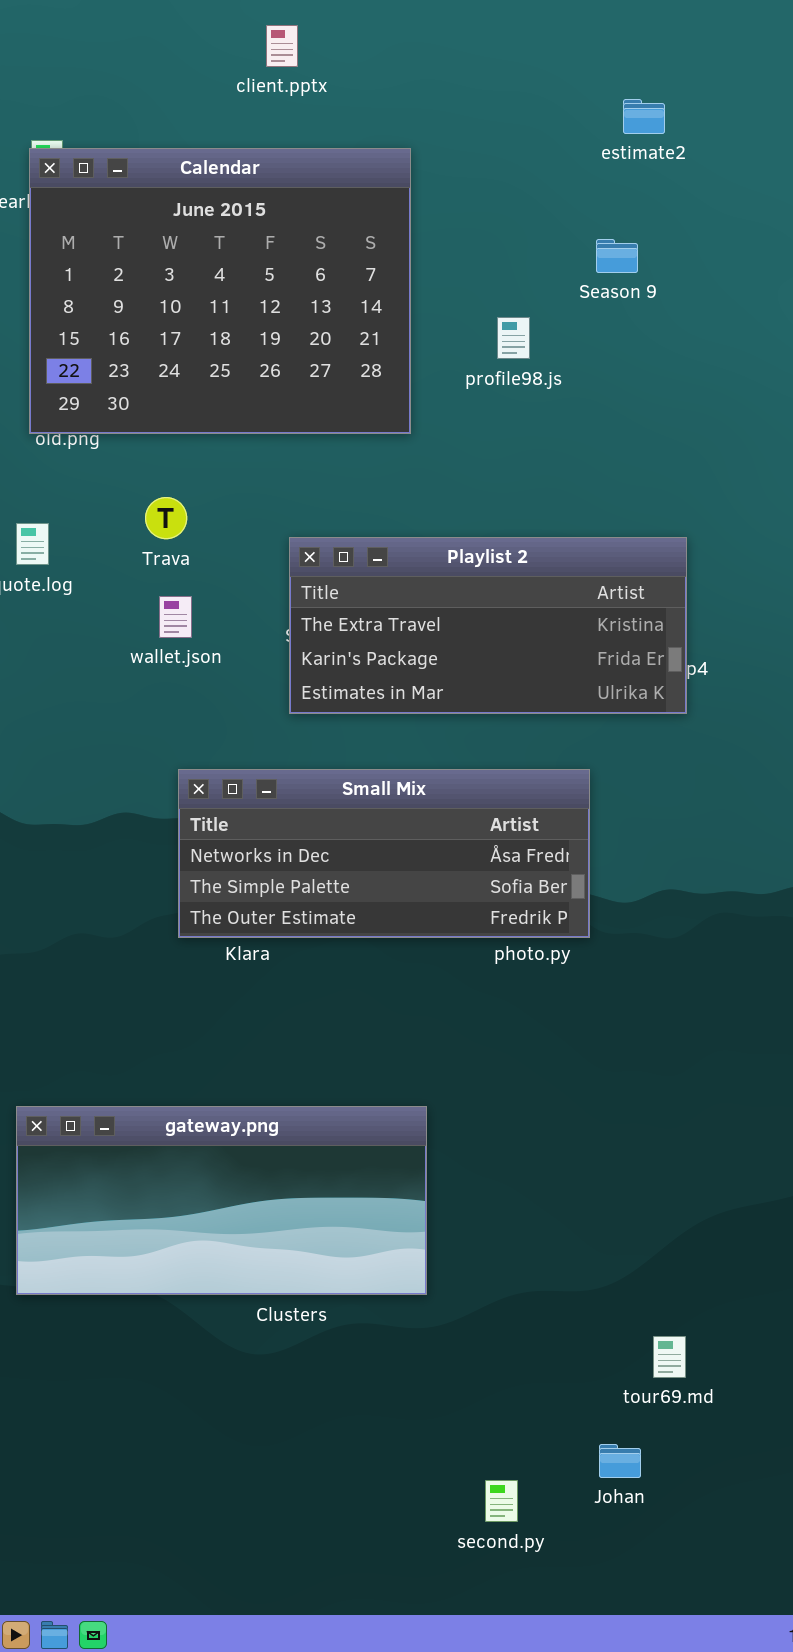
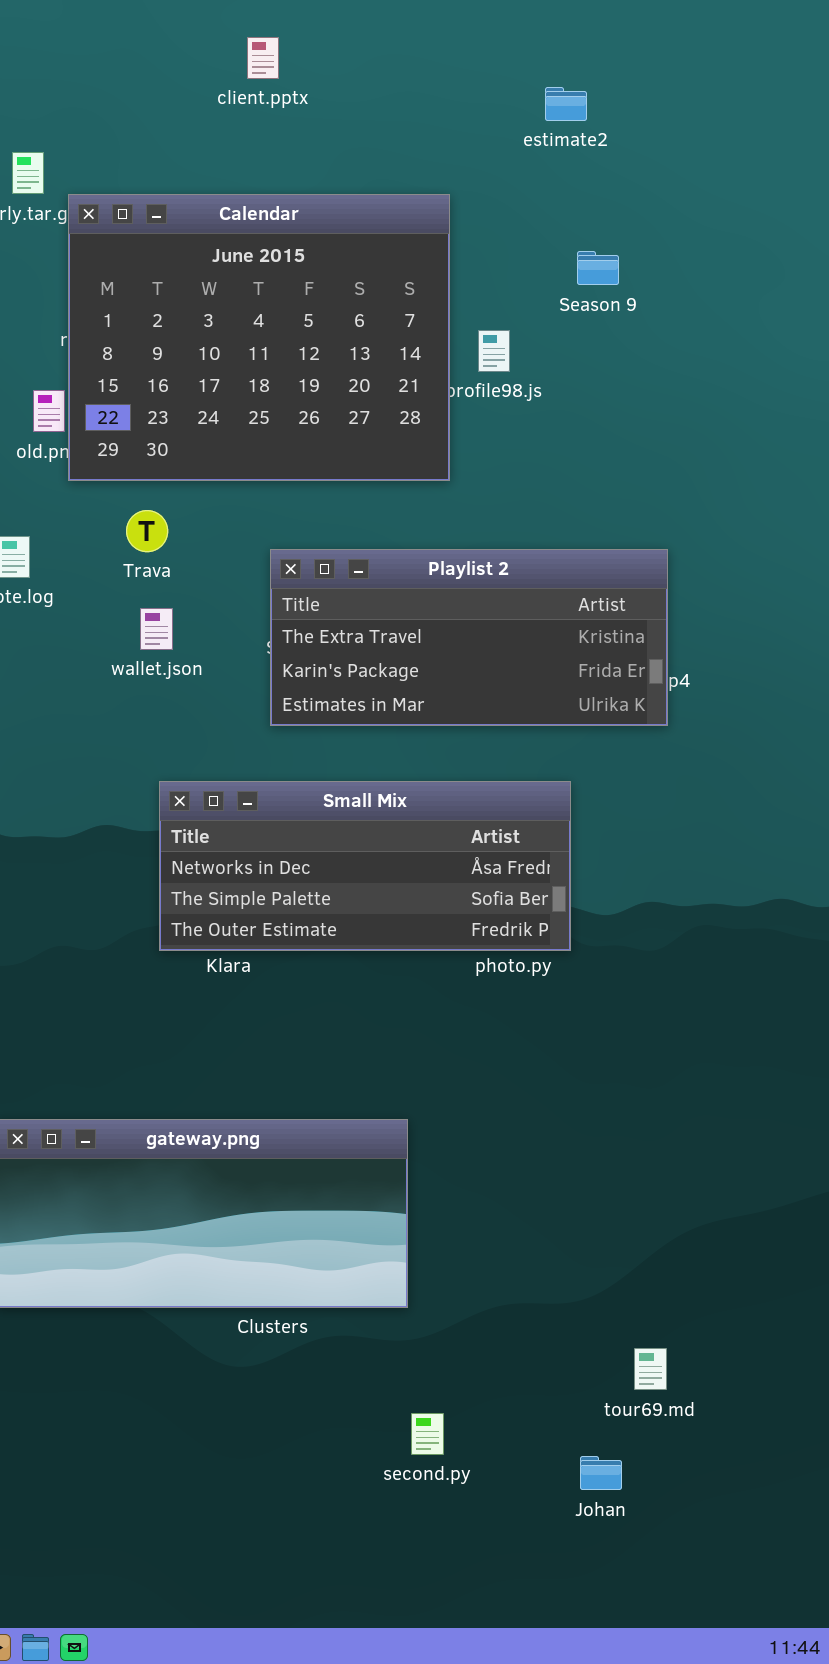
estimate2: [623,99,665,134] -> [545,87,587,121], moved
Calendar: [29,148,411,434] -> [68,194,450,481], moved
second.py: [485,1480,518,1522] -> [411,1413,444,1455], moved

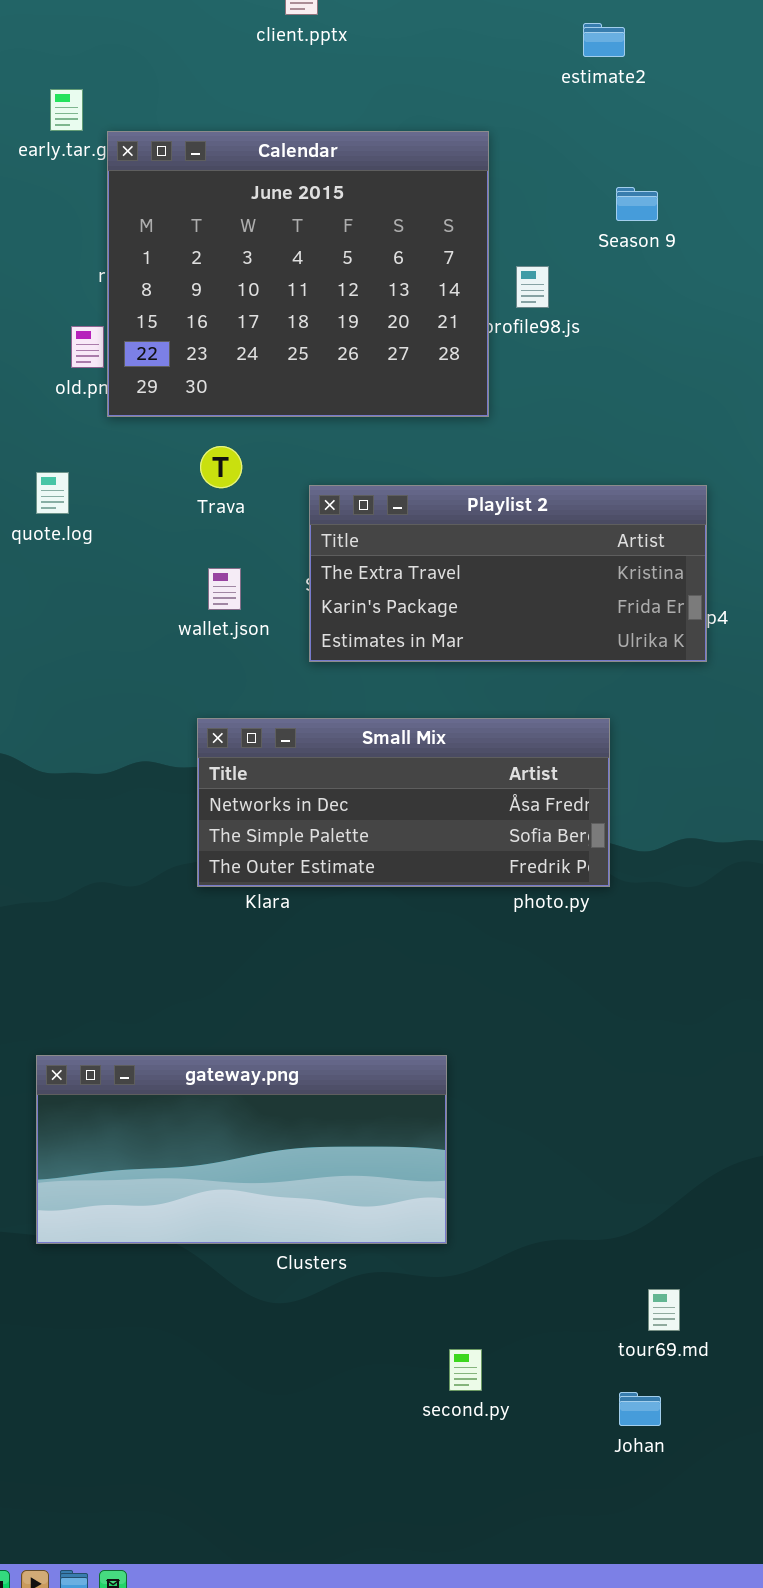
Trava: [126,510,168,552] -> [200,446,242,488], moved
wallet.json: [140,608,173,650] -> [208,568,241,610], moved
tour69.md: [634,1348,667,1390] -> [648,1289,680,1331], moved

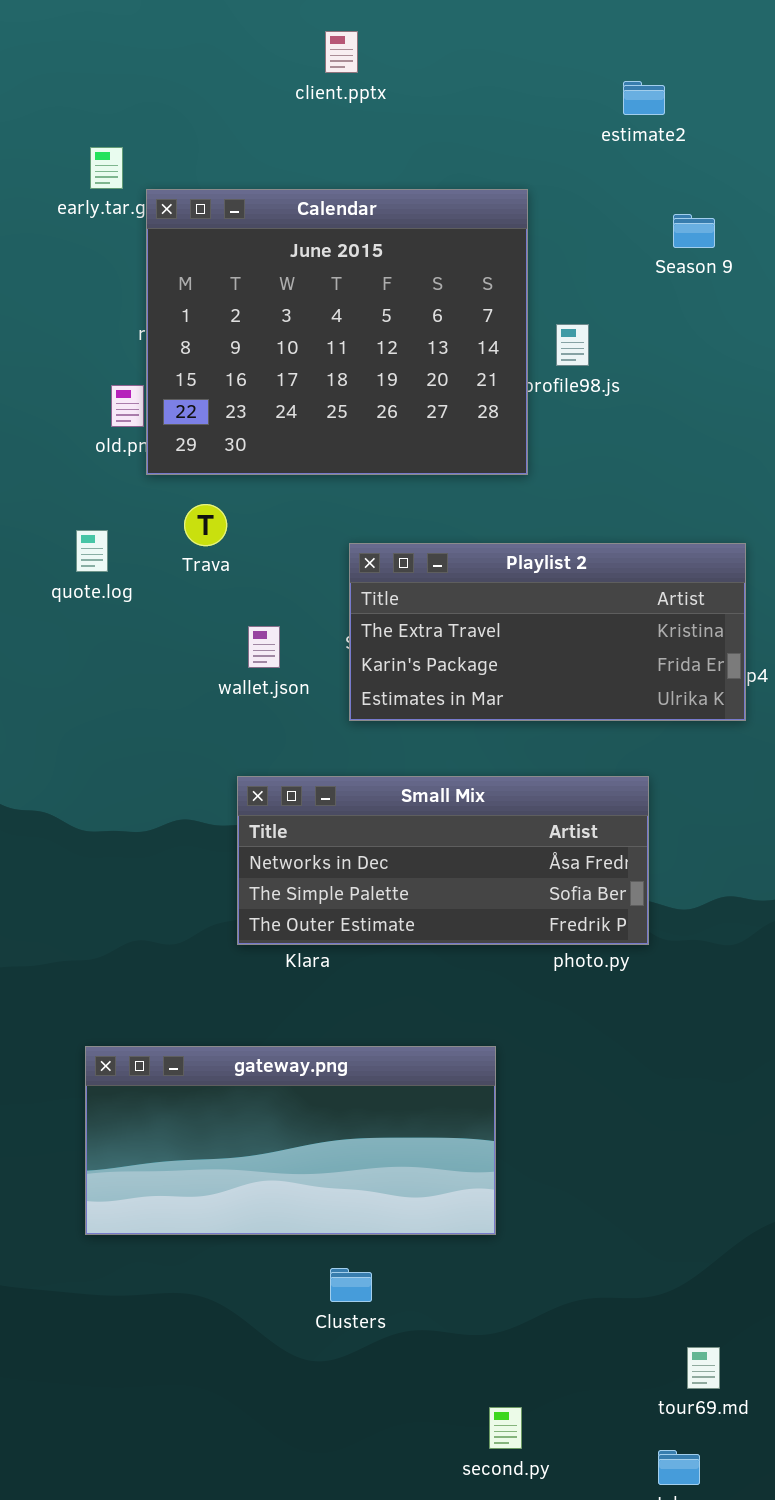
Season 9: [616,187,658,221] -> [673,214,715,248], moved
Trava: [200,446,242,488] -> [184,504,227,546], moved
gateway.png: [36,1055,447,1244] -> [85,1046,496,1235], moved

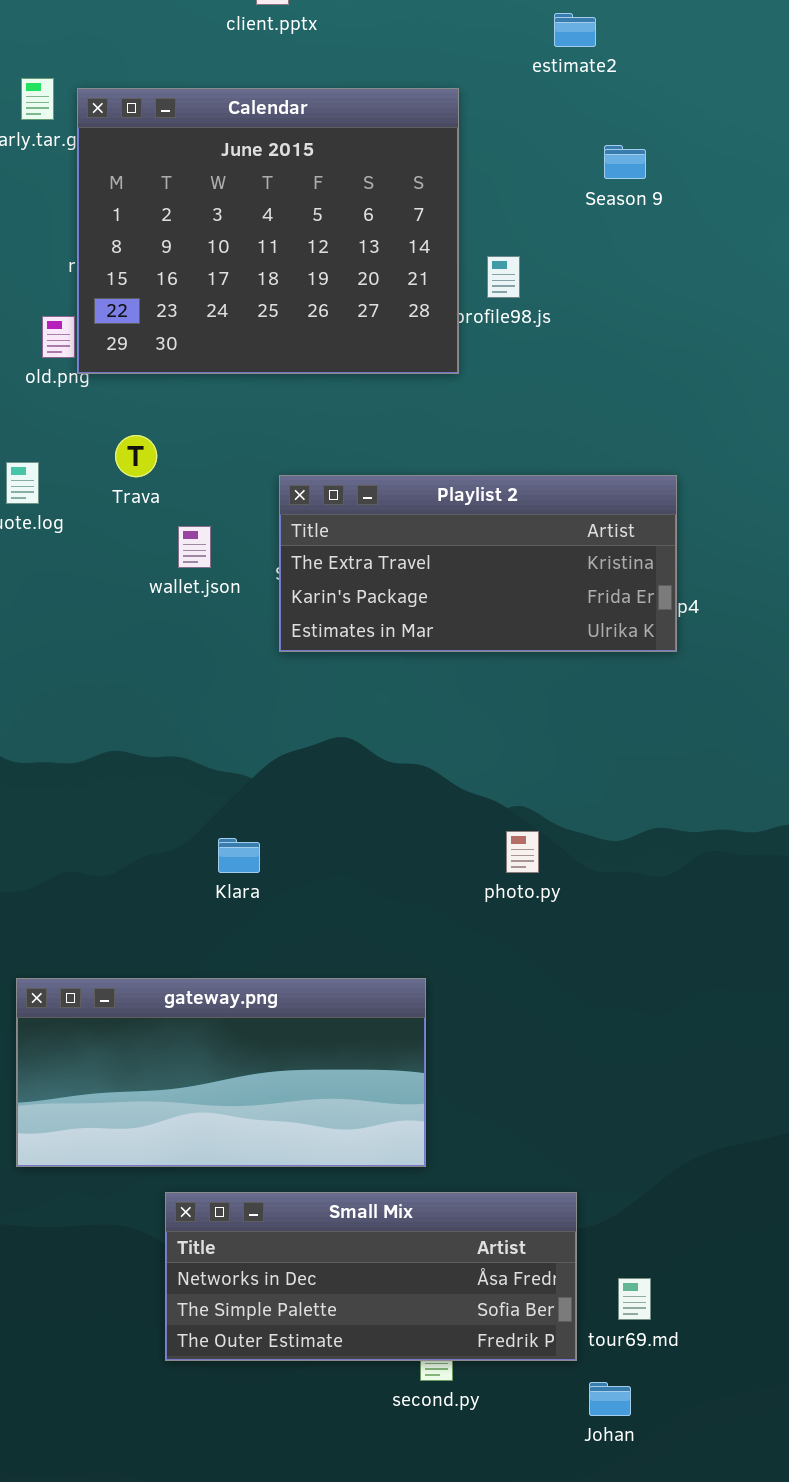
Calendar: [146,189,528,475] -> [77,88,459,374], moved
wallet.json: [248,626,280,668] -> [178,526,211,568], moved
Small Mix: [237,776,649,945] -> [165,1192,577,1361], moved

